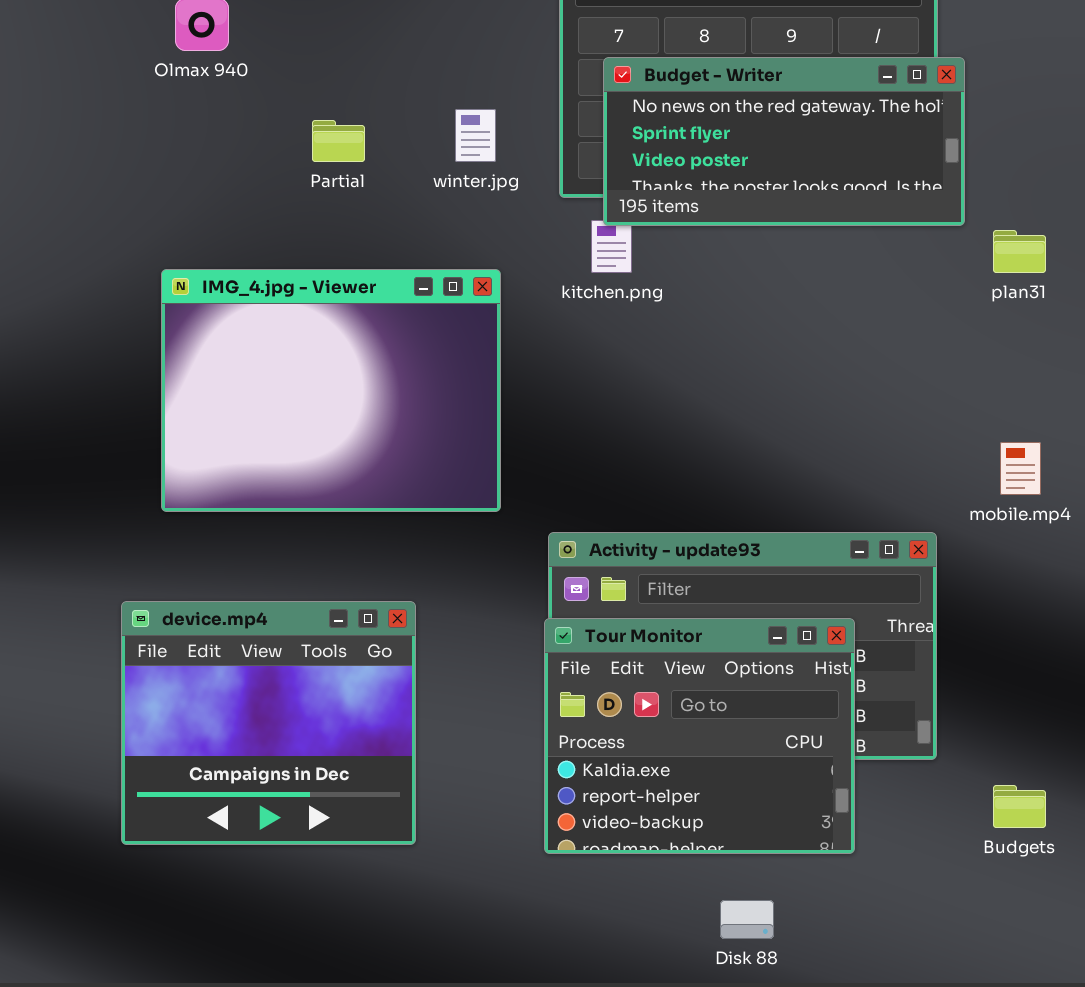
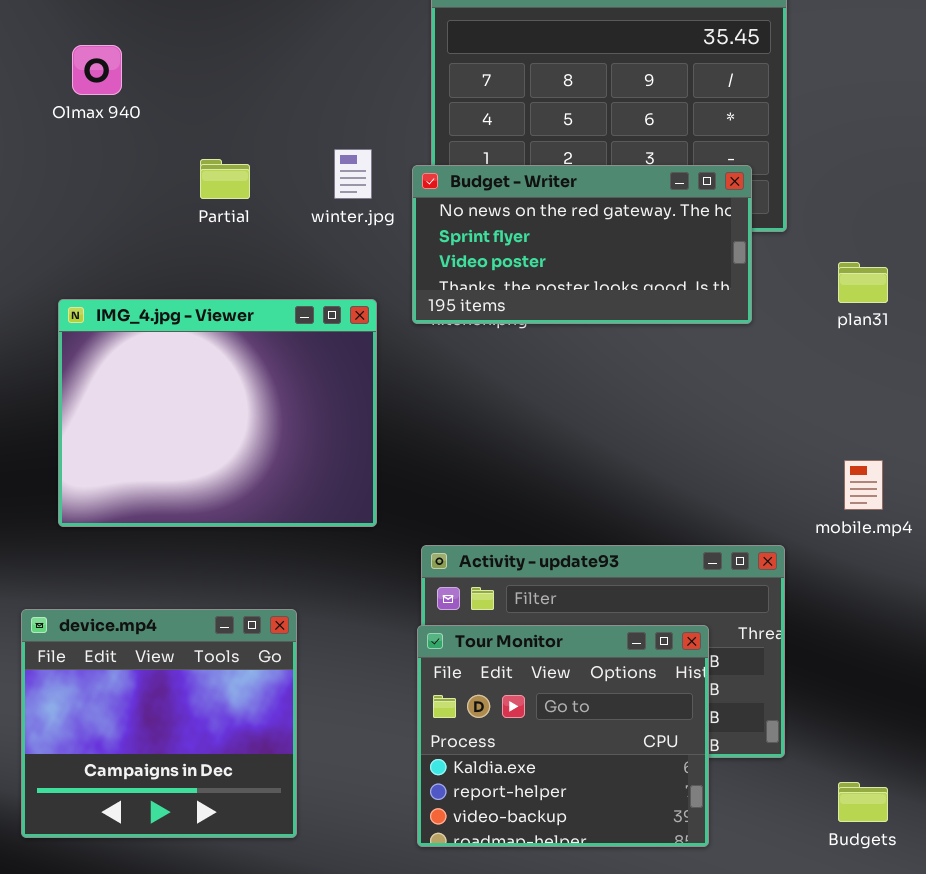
Budget - Writer: [603,57,965,226] -> [412,165,752,324], moved

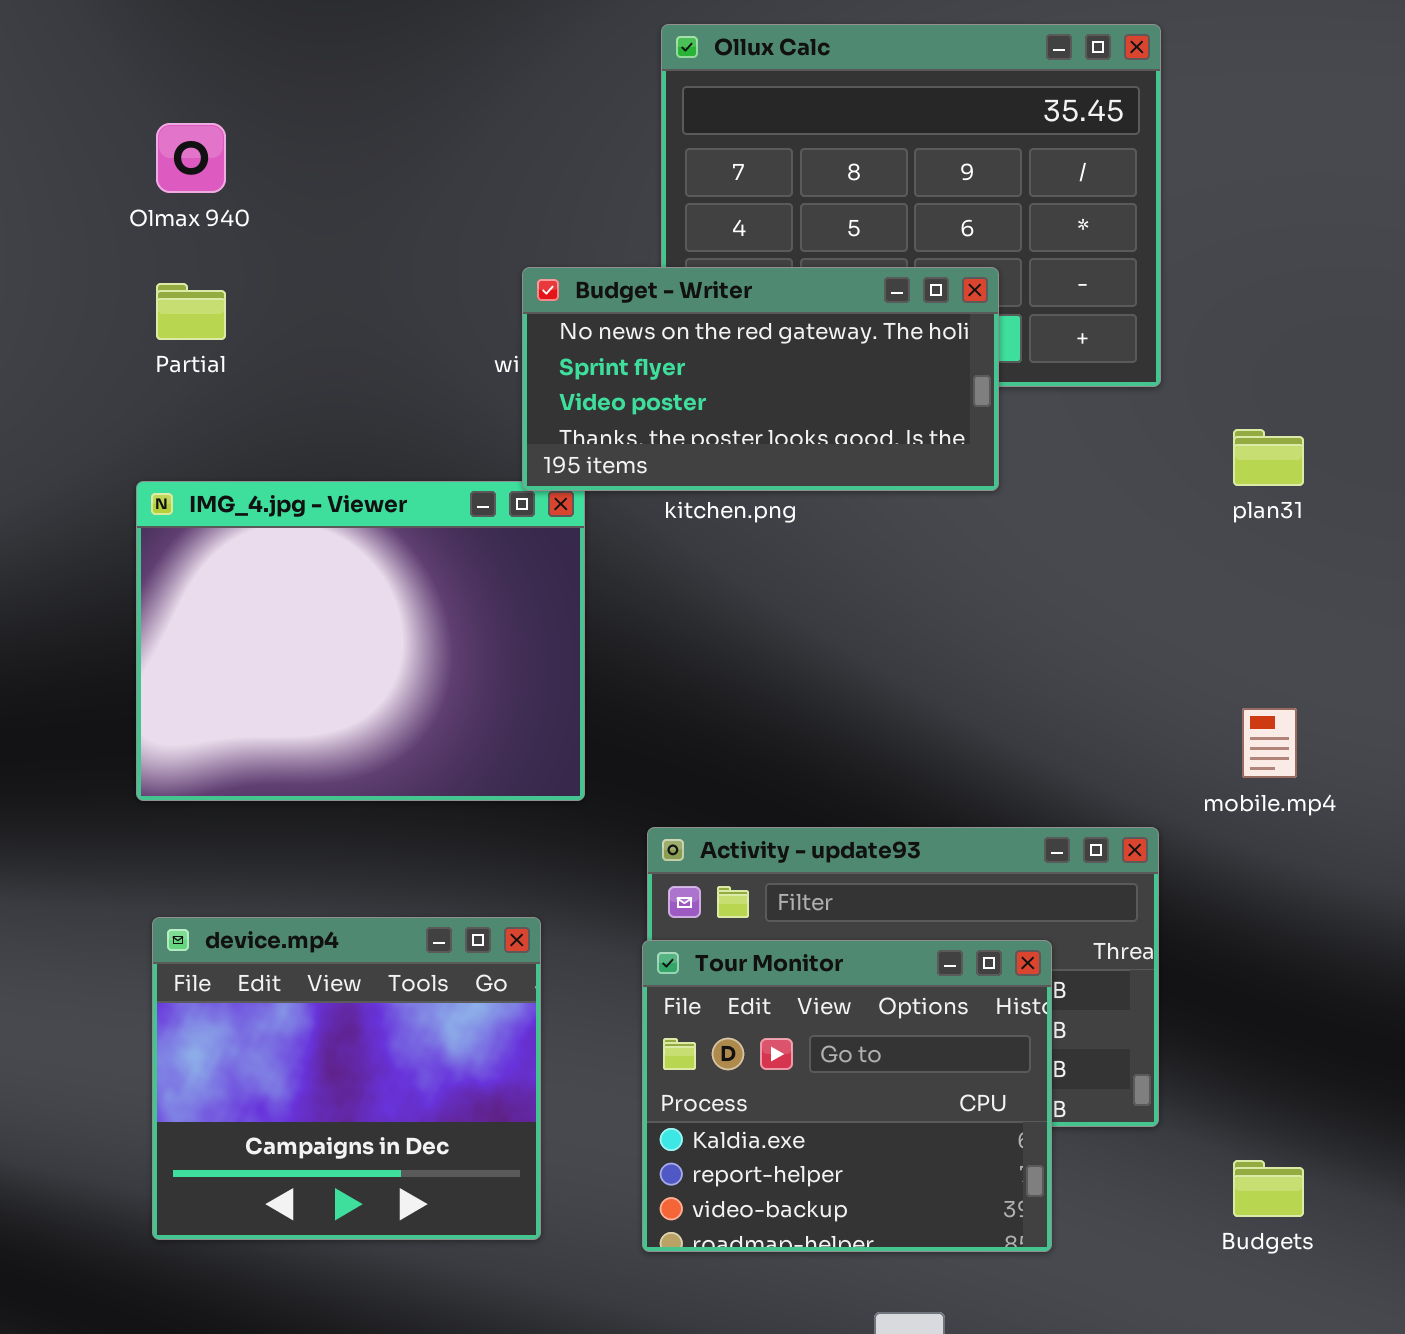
Partial: [200,159,250,199] -> [156,283,226,340], moved
Budget - Writer: [412,165,752,324] -> [522,267,999,491], moved
device.mp4: [21,609,297,838] -> [152,917,541,1240], moved

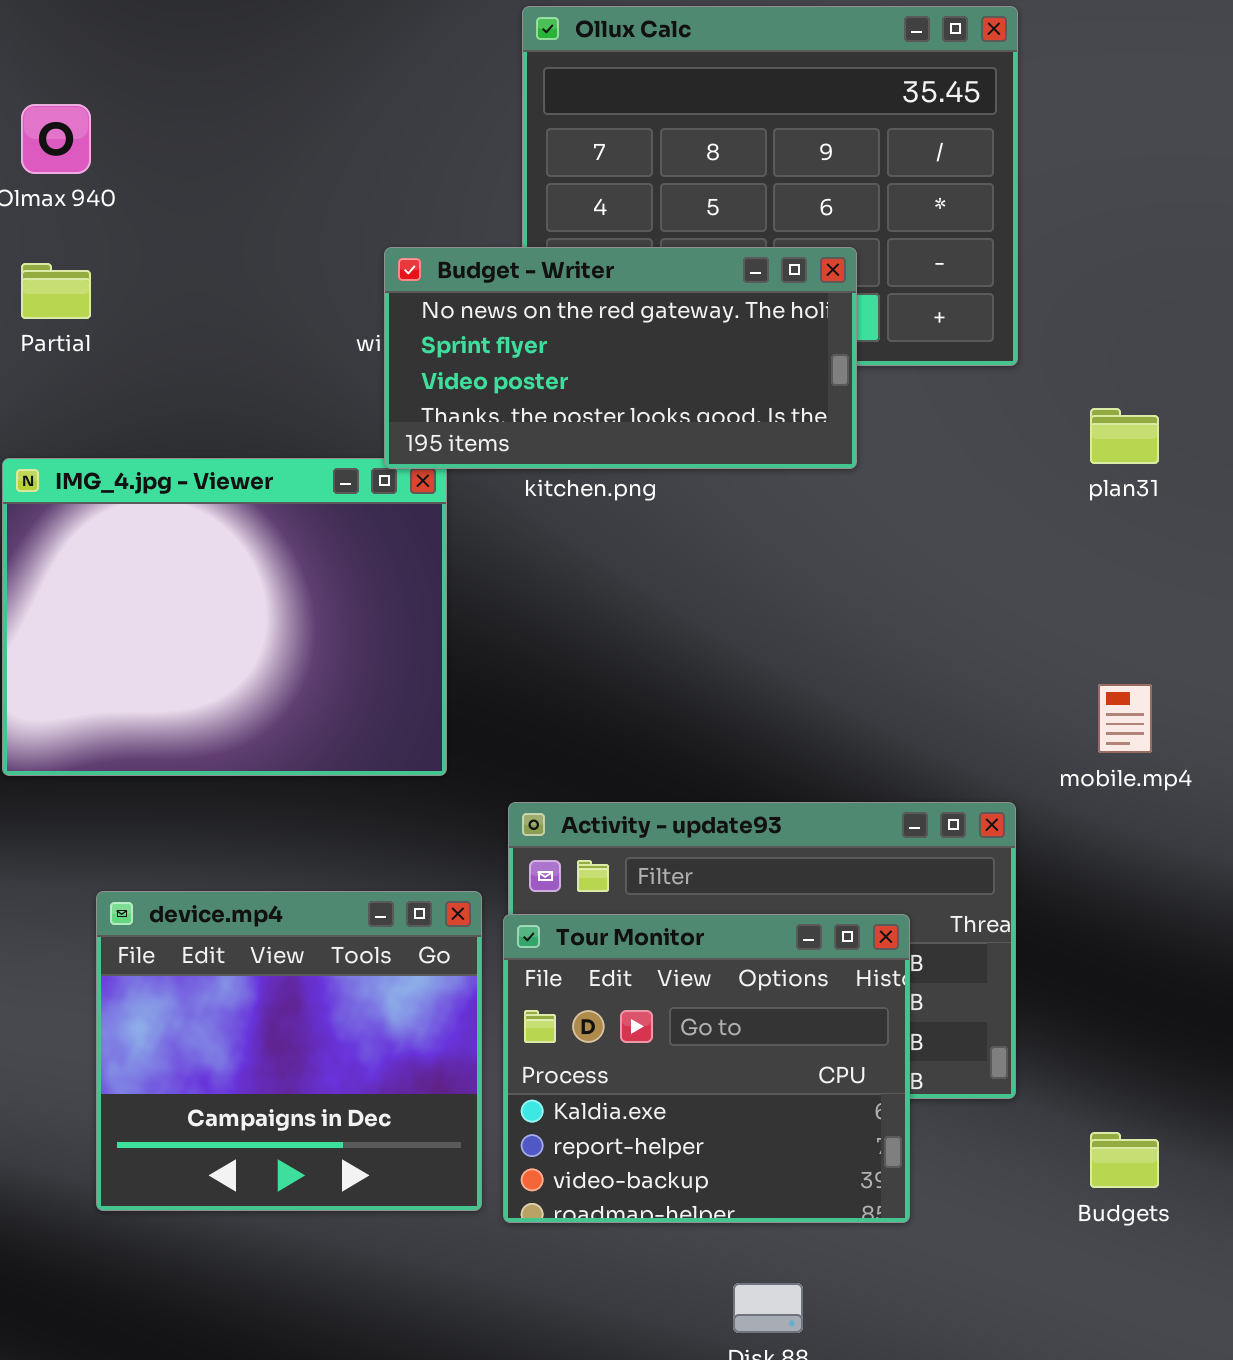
device.mp4: [152,917,541,1240] -> [96,891,482,1211], moved

